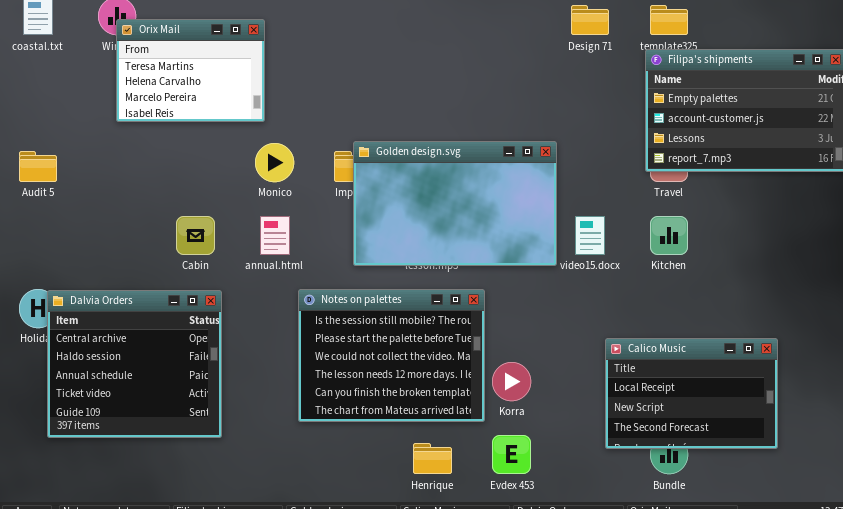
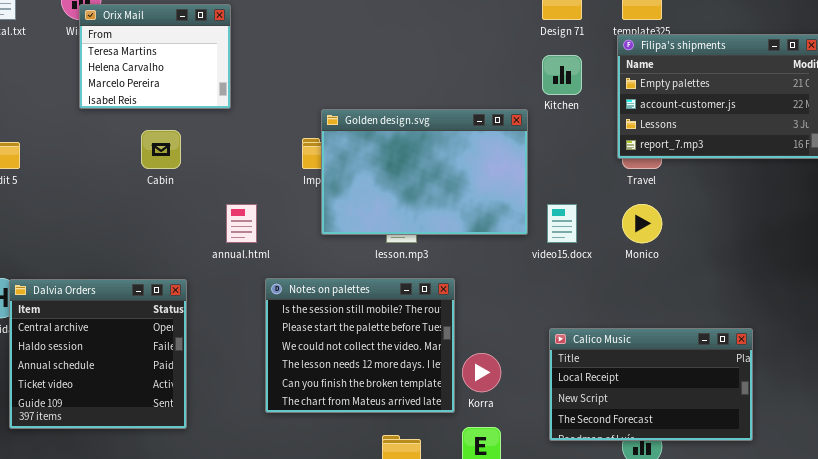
Golden design.svg: [353,141,557,266] -> [321,109,528,235], moved
Monico: [255,143,294,182] -> [622,204,662,243], moved
Cabin: [176,216,215,255] -> [141,130,181,169], moved
Kitchen: [650,216,688,255] -> [542,55,582,95], moved
Calico Music: [605,338,778,449] -> [549,328,753,441], resized

